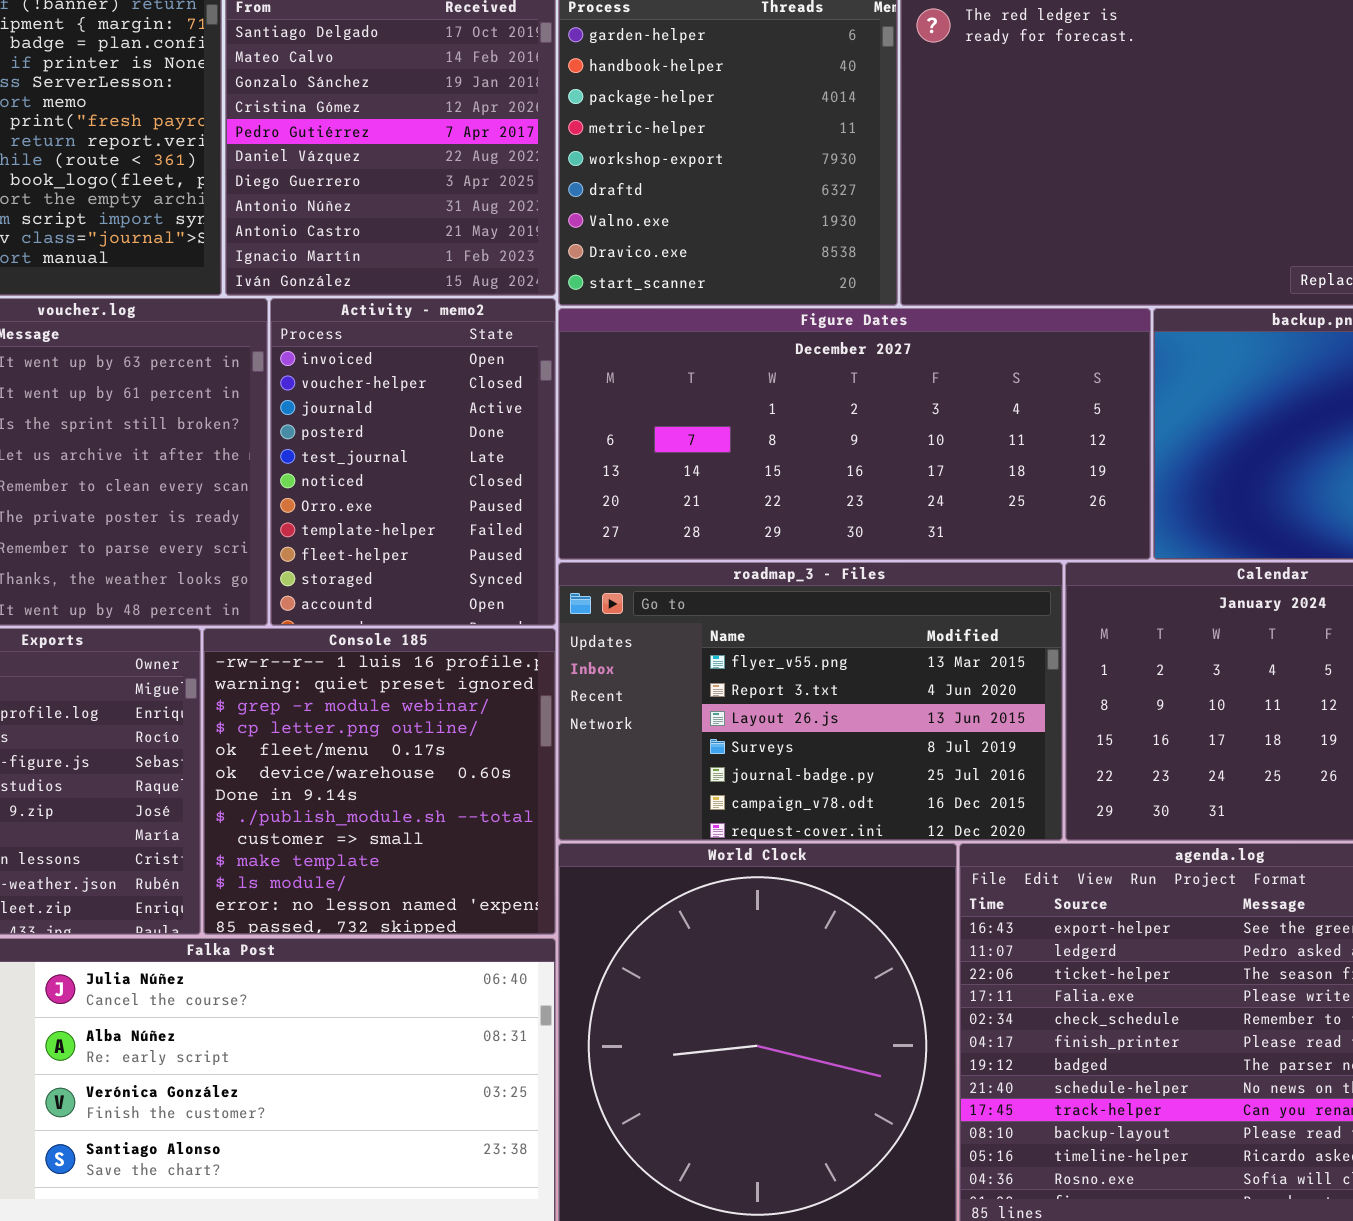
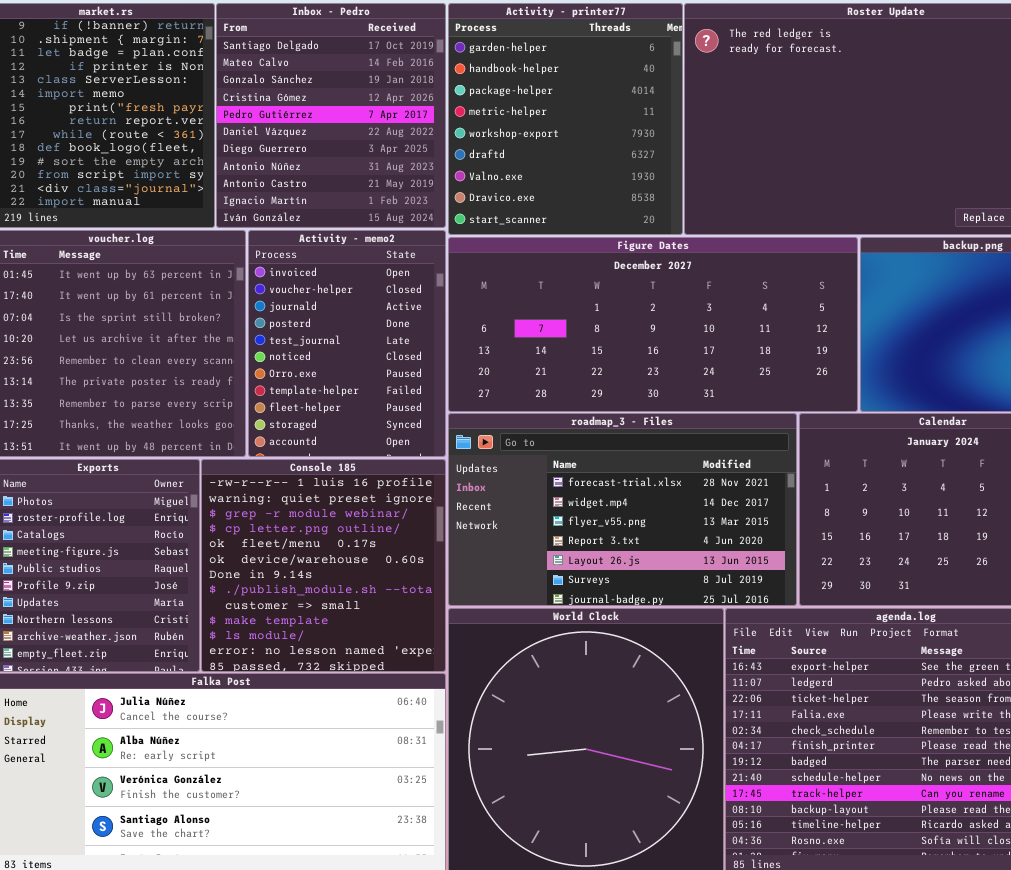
roadmap_3 - Files: [558,562,1063,841] -> [448,413,797,606], scrolled up 2 rows

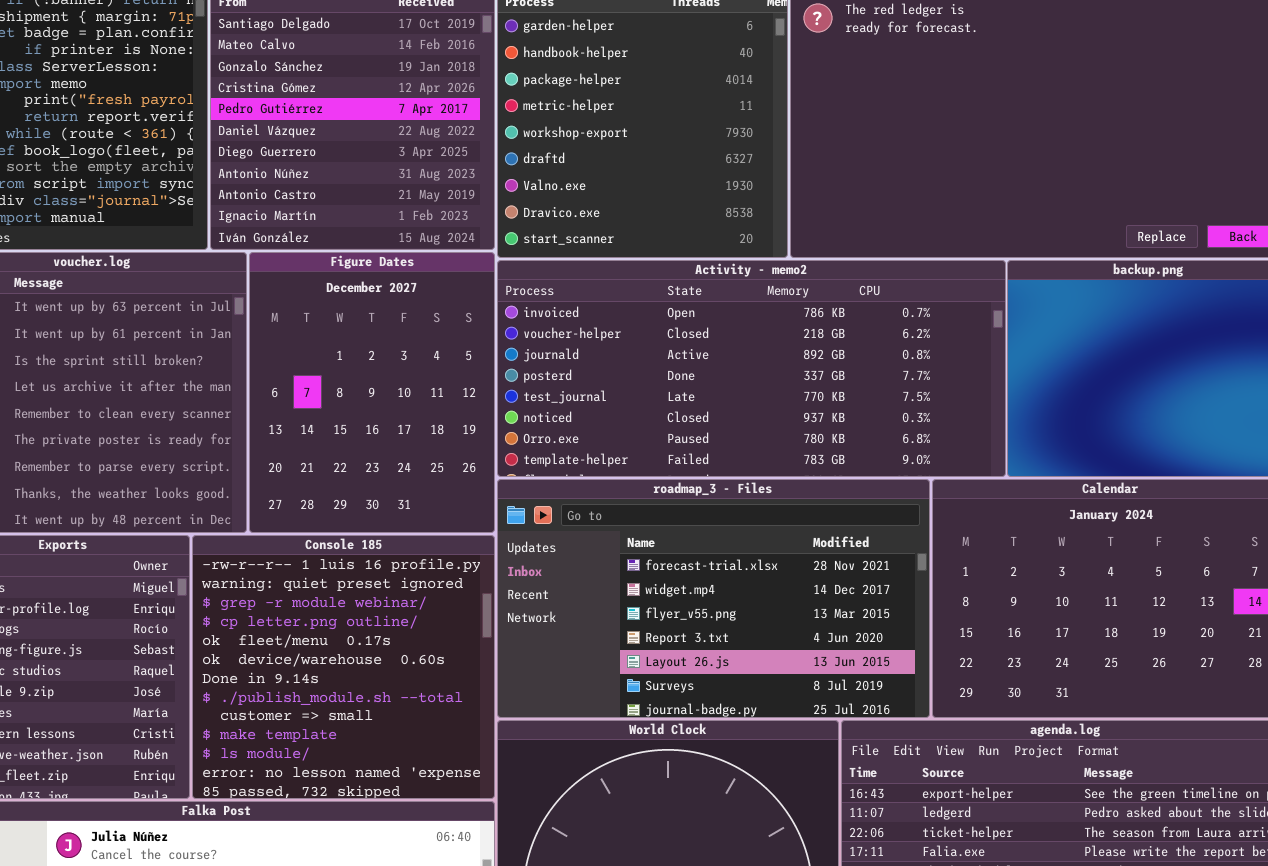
Activity - memo2: [248,230,446,457] -> [497,260,1006,477], moved, resized
Figure Dates: [448,237,858,412] -> [249,252,495,533], moved, resized

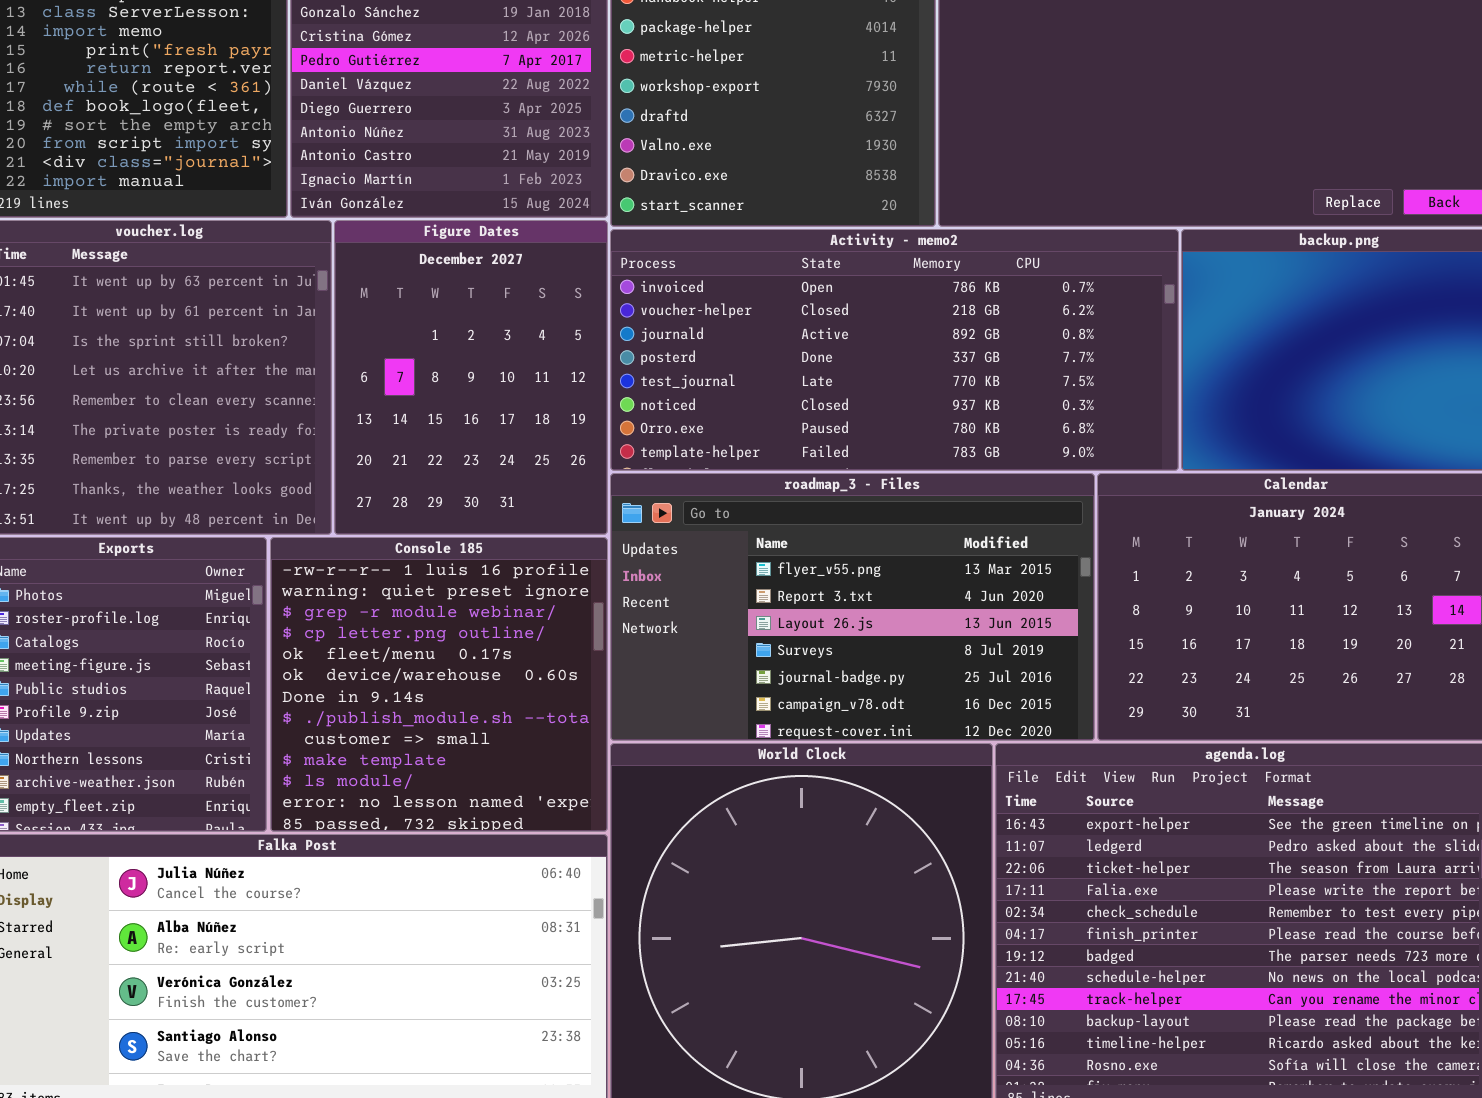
roadmap_3 - Files: [497,479,930,718] -> [610,473,1095,741], scrolled down 2 rows

